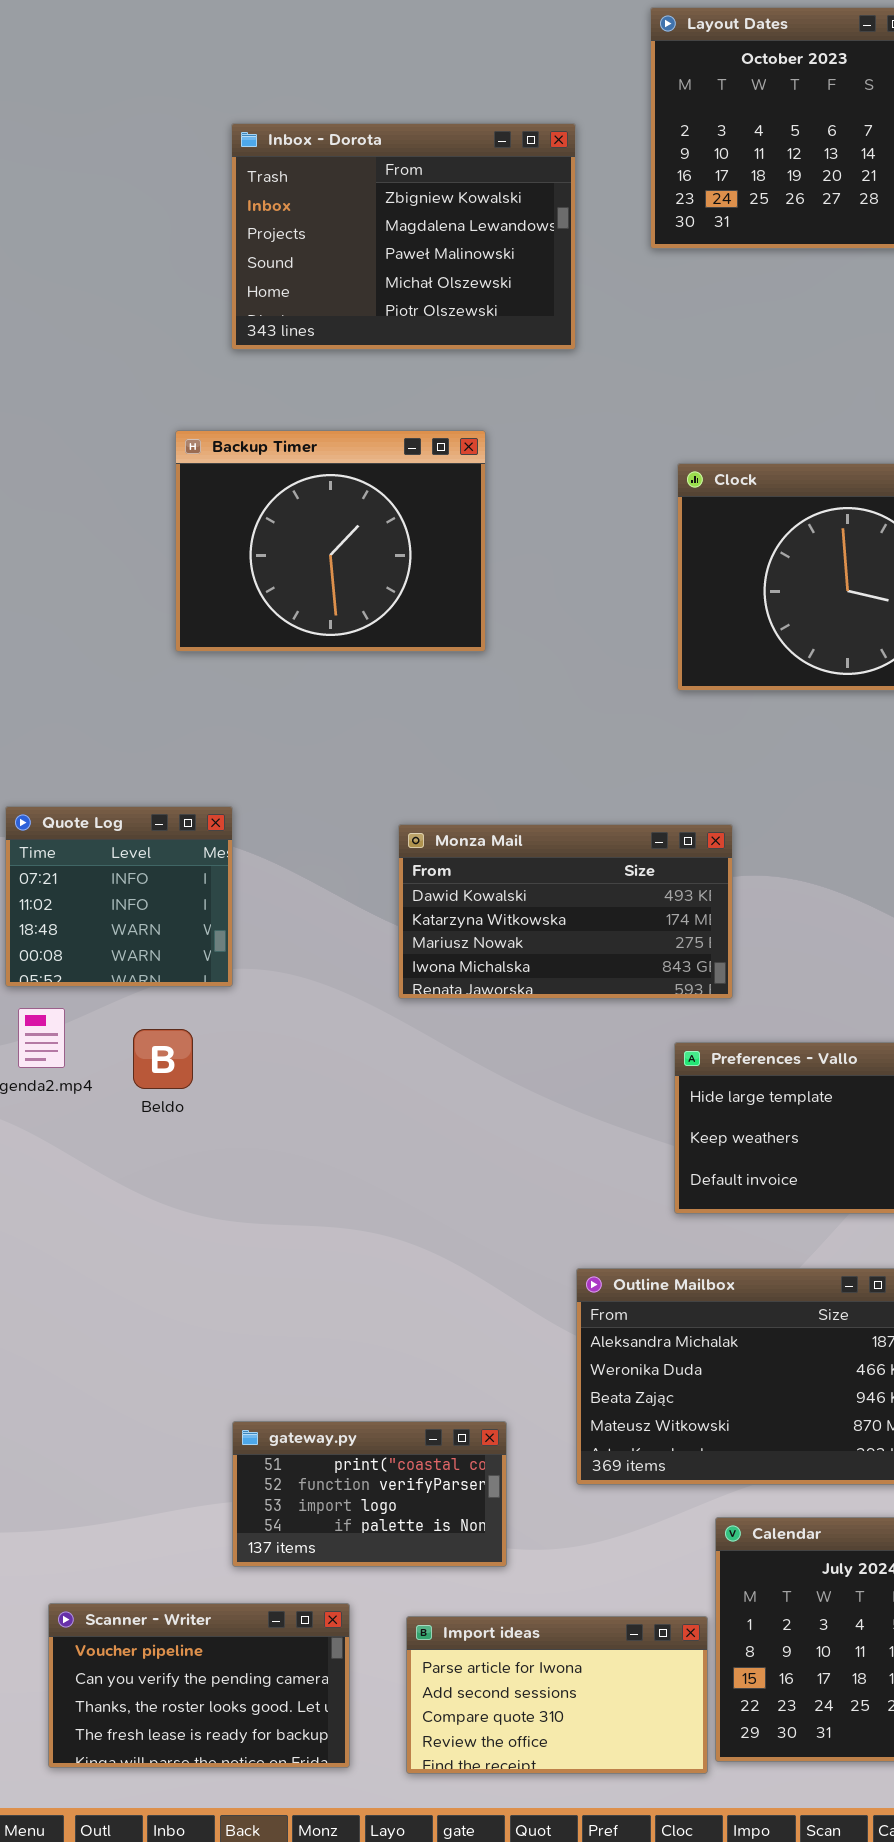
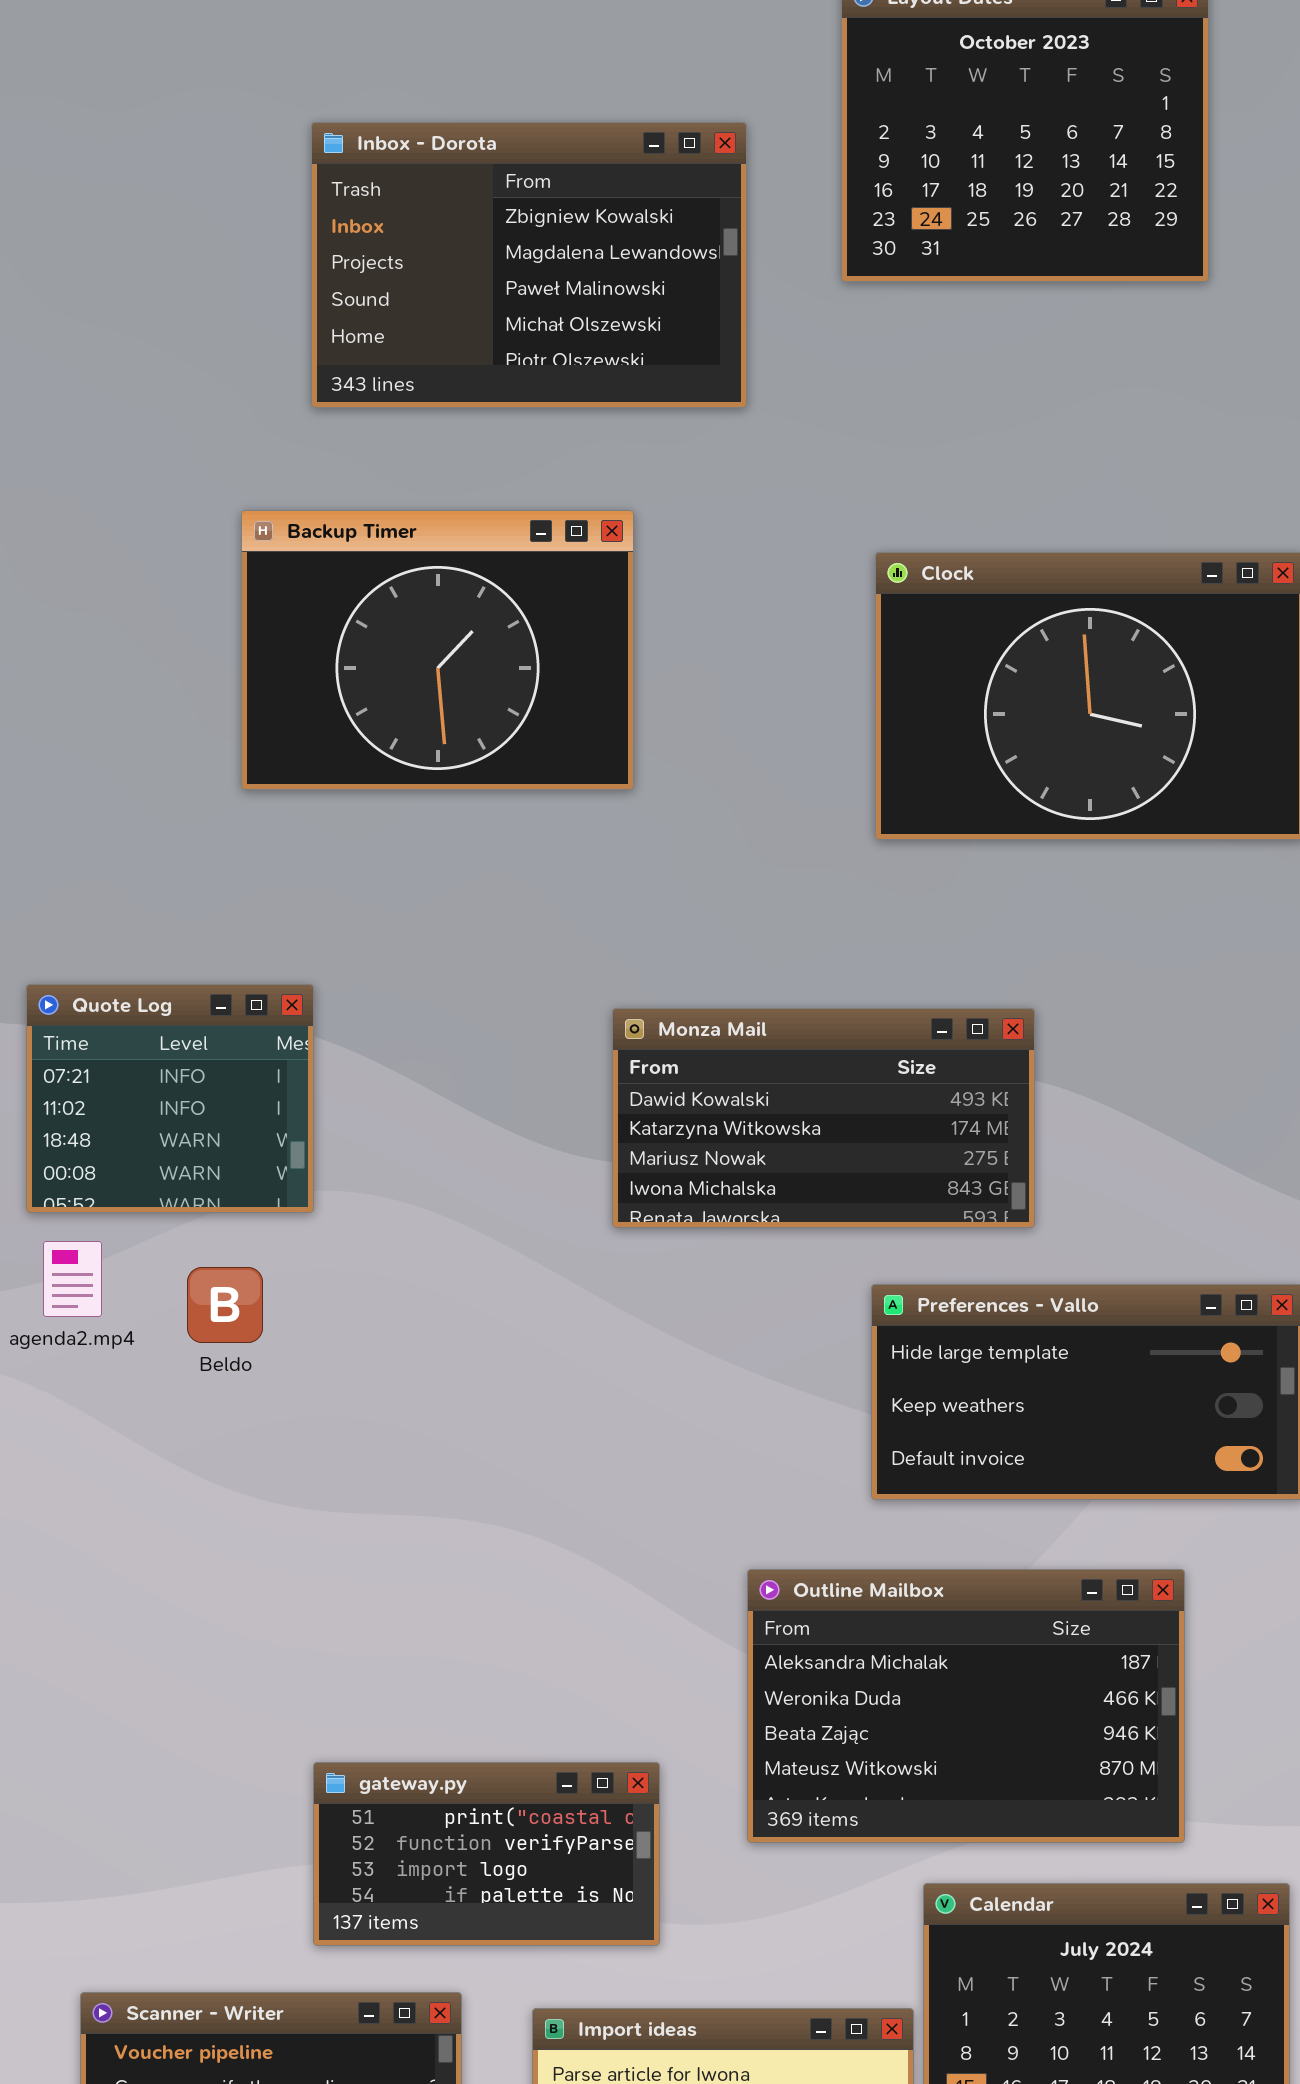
Monza Mail: [398,824,733,999] -> [612,1008,1035,1228], moved

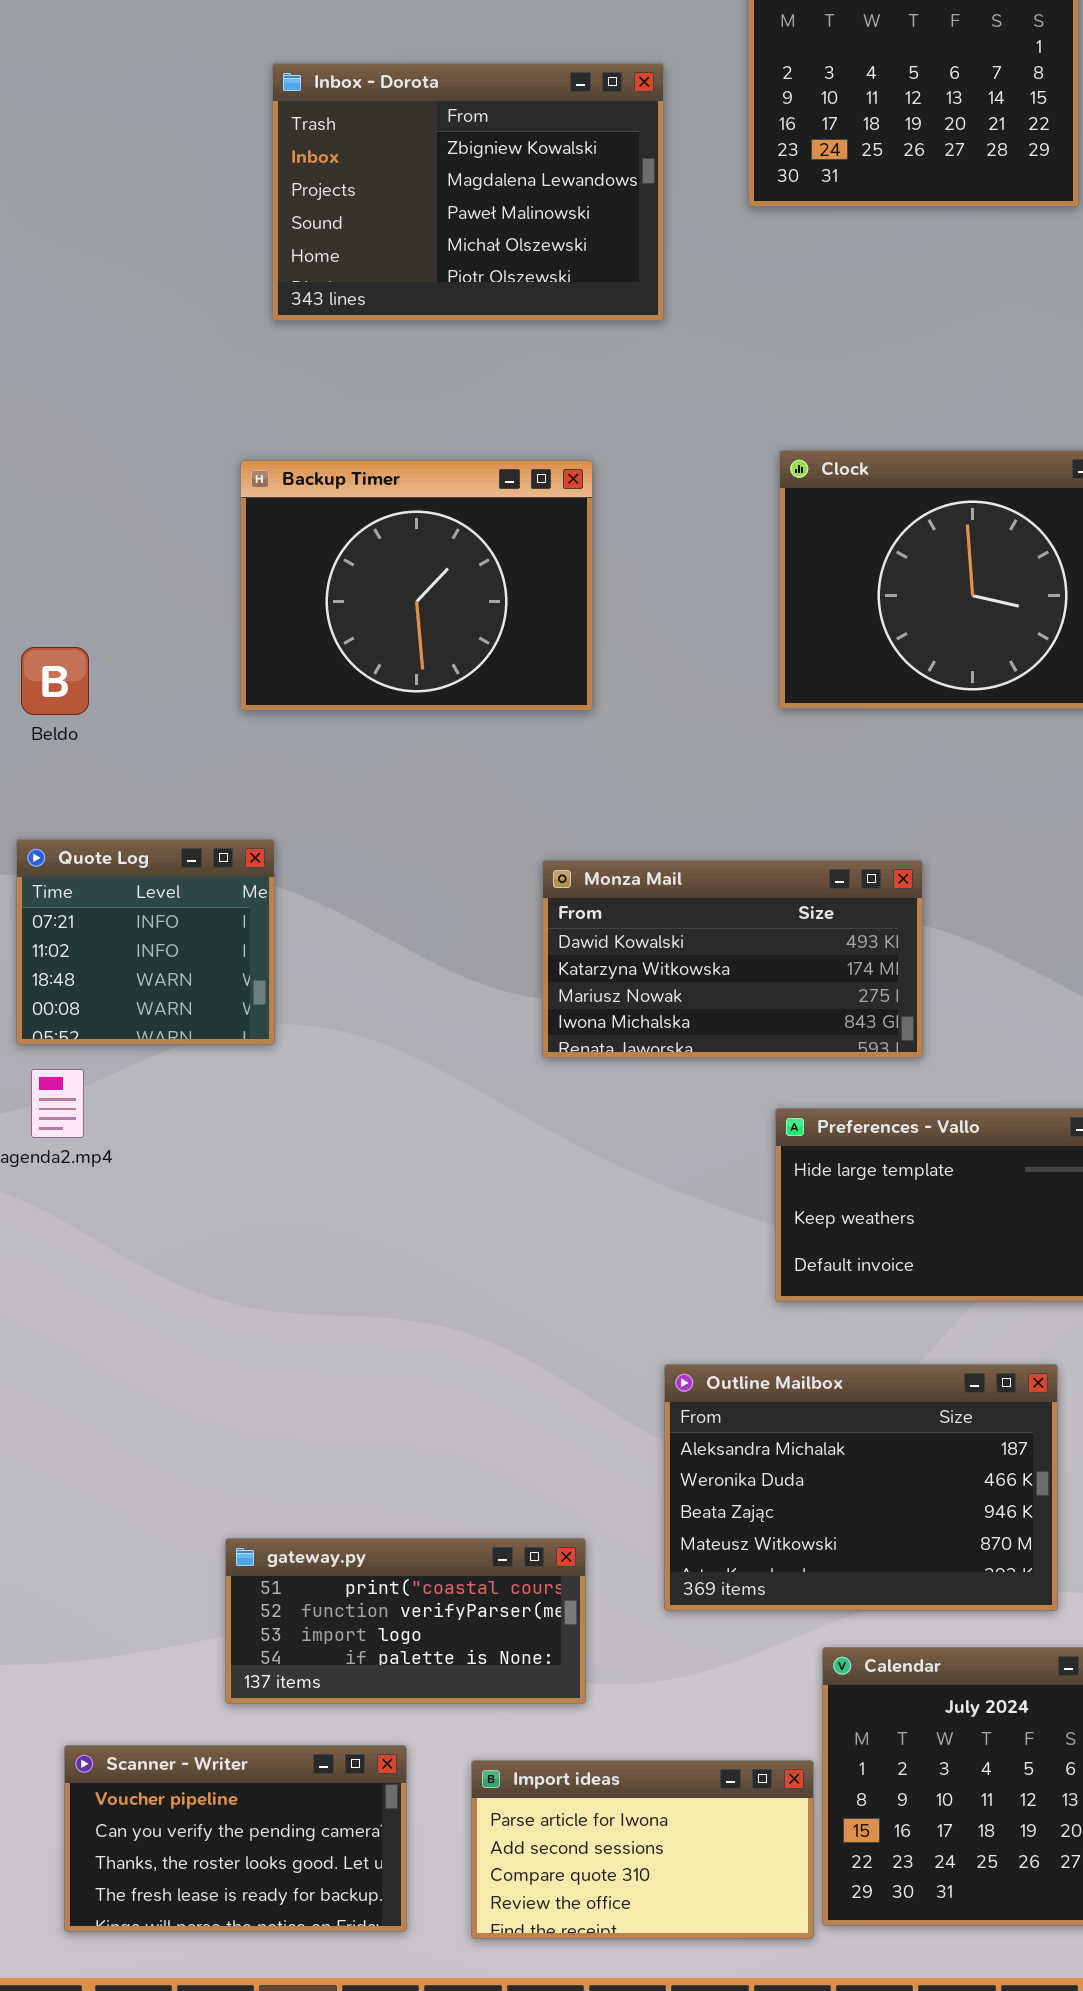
Backup Timer: [241,510,634,790] -> [240,460,593,711], moved
Beldo: [187,1267,263,1343] -> [21,647,89,715], moved
gateway.py: [313,1762,660,1946] -> [225,1538,586,1704], resized

